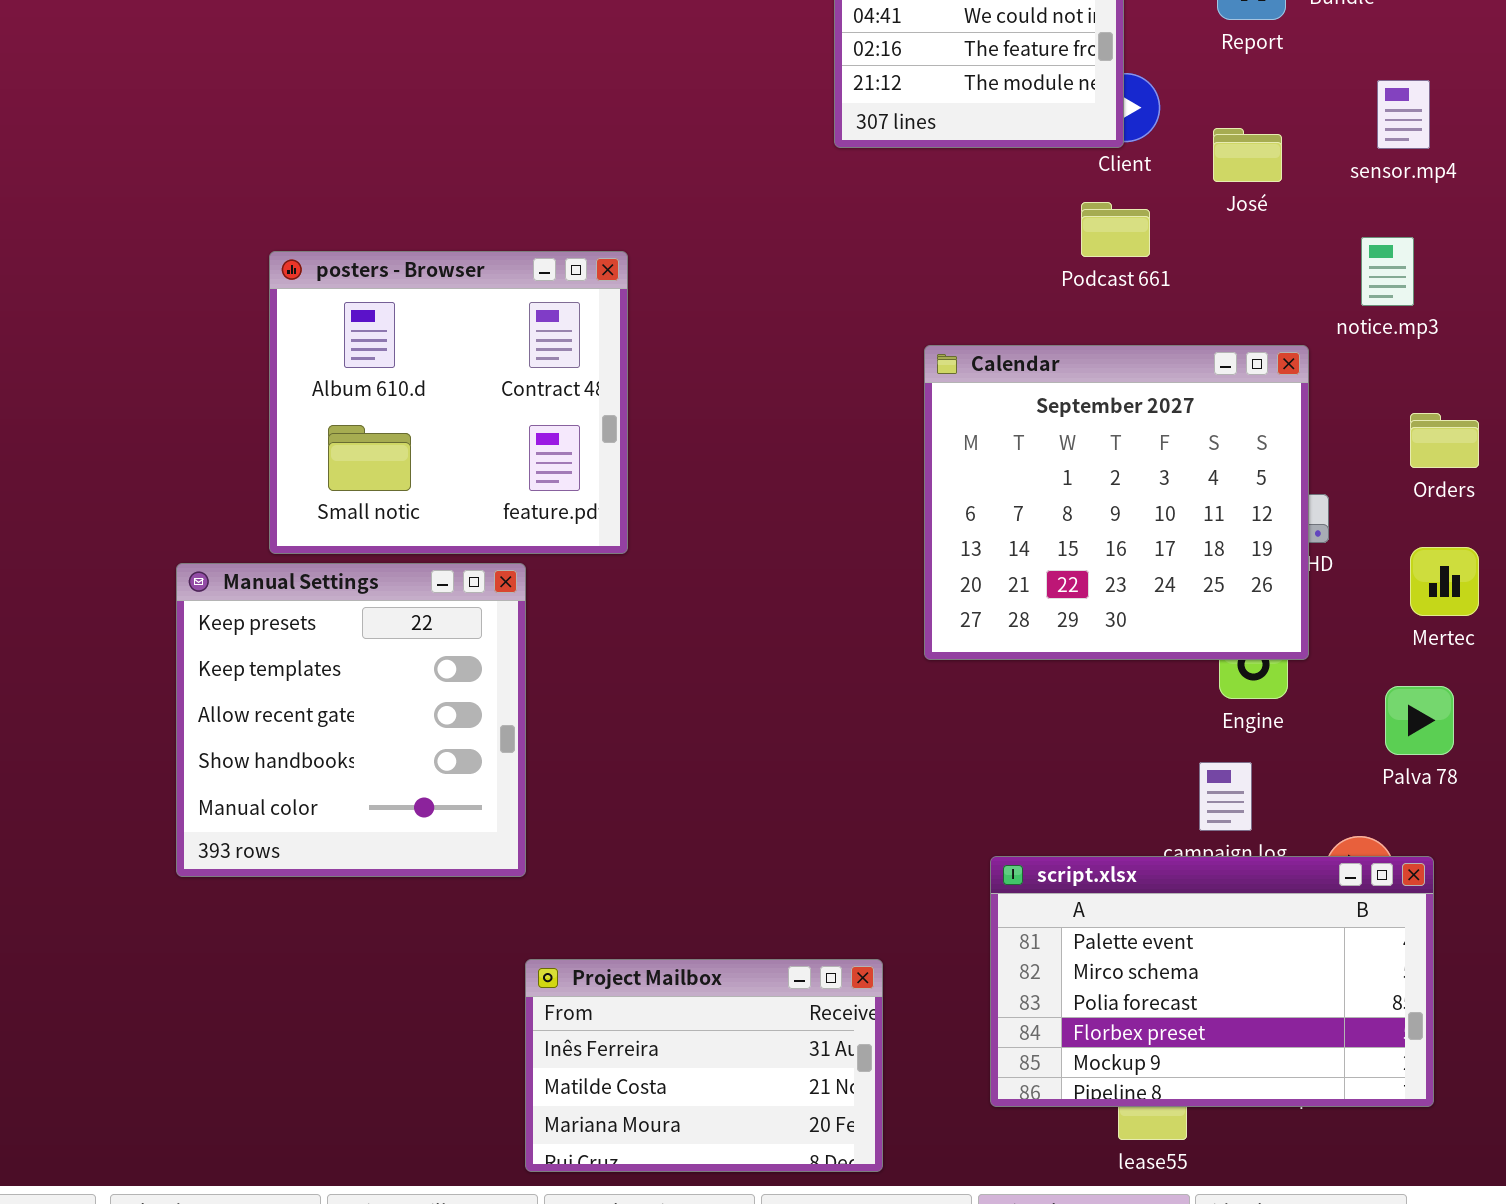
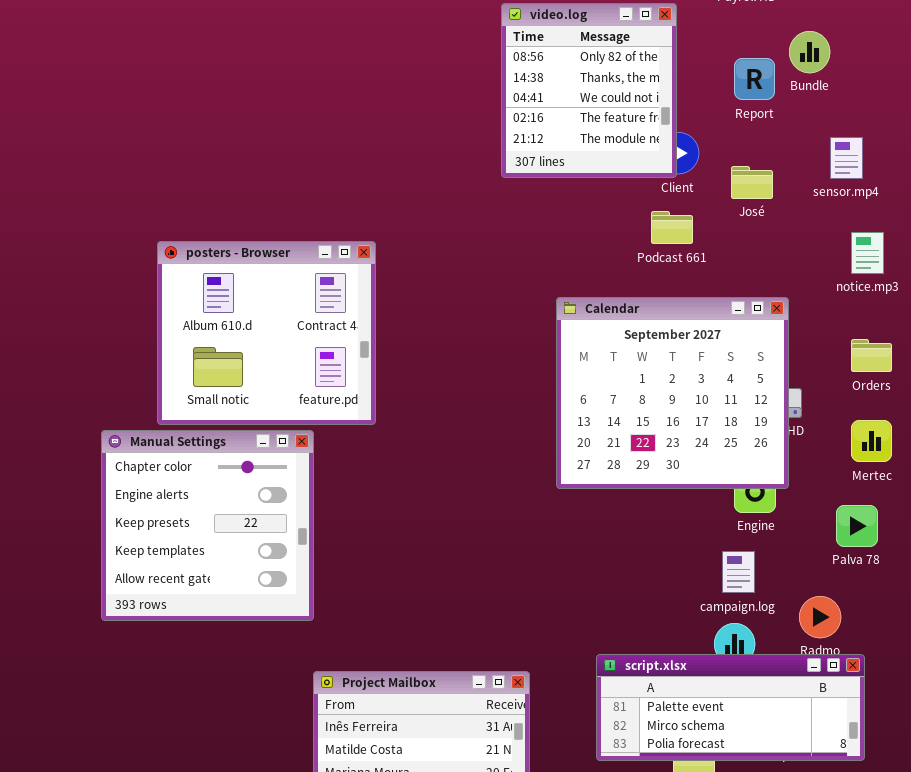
notice.mp3: [1361,237,1414,306] -> [851,232,884,274], moved
Manual Settings: [176,563,526,877] -> [101,430,314,621], scrolled up 2 rows
script.xlsx: [990,856,1434,1107] -> [596,654,865,761], resized

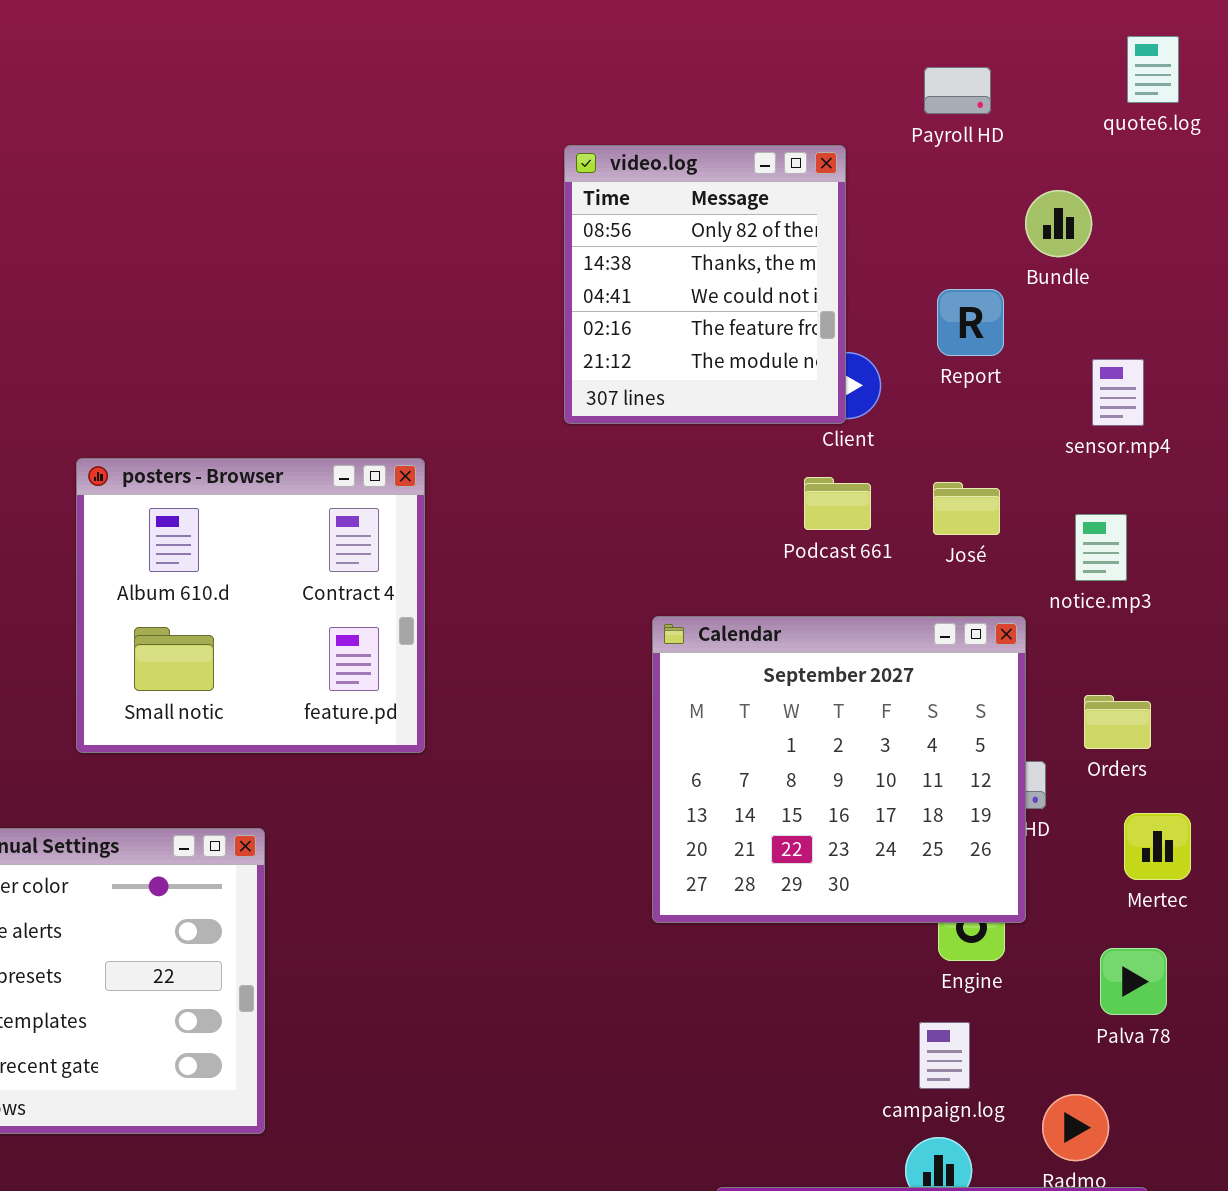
Report: [734,58,775,100] -> [937,289,1004,356], moved
José: [731,166,773,199] -> [933,482,1000,535], moved
notice.mp3: [851,232,884,274] -> [1075,514,1127,581], moved
posters - Browser: [157,241,376,425] -> [76,458,425,753], moved
Orders: [851,339,892,372] -> [1084,695,1151,749], moved

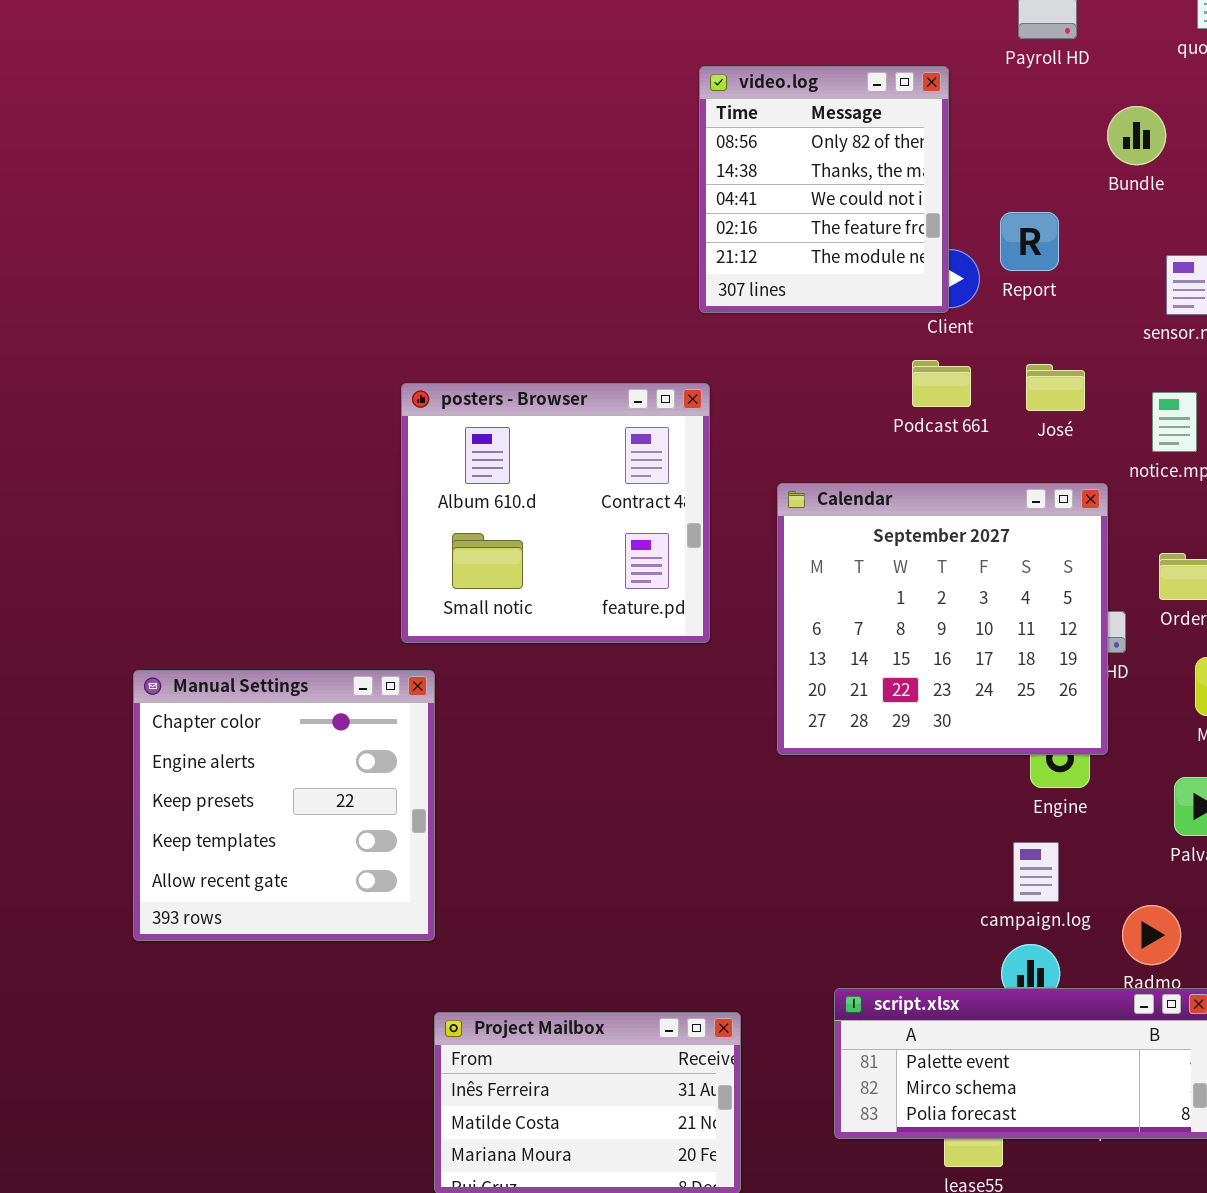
Report: [937,289,1004,356] -> [1000,212,1059,271], moved
posters - Browser: [76,458,425,753] -> [401,383,710,643], moved

